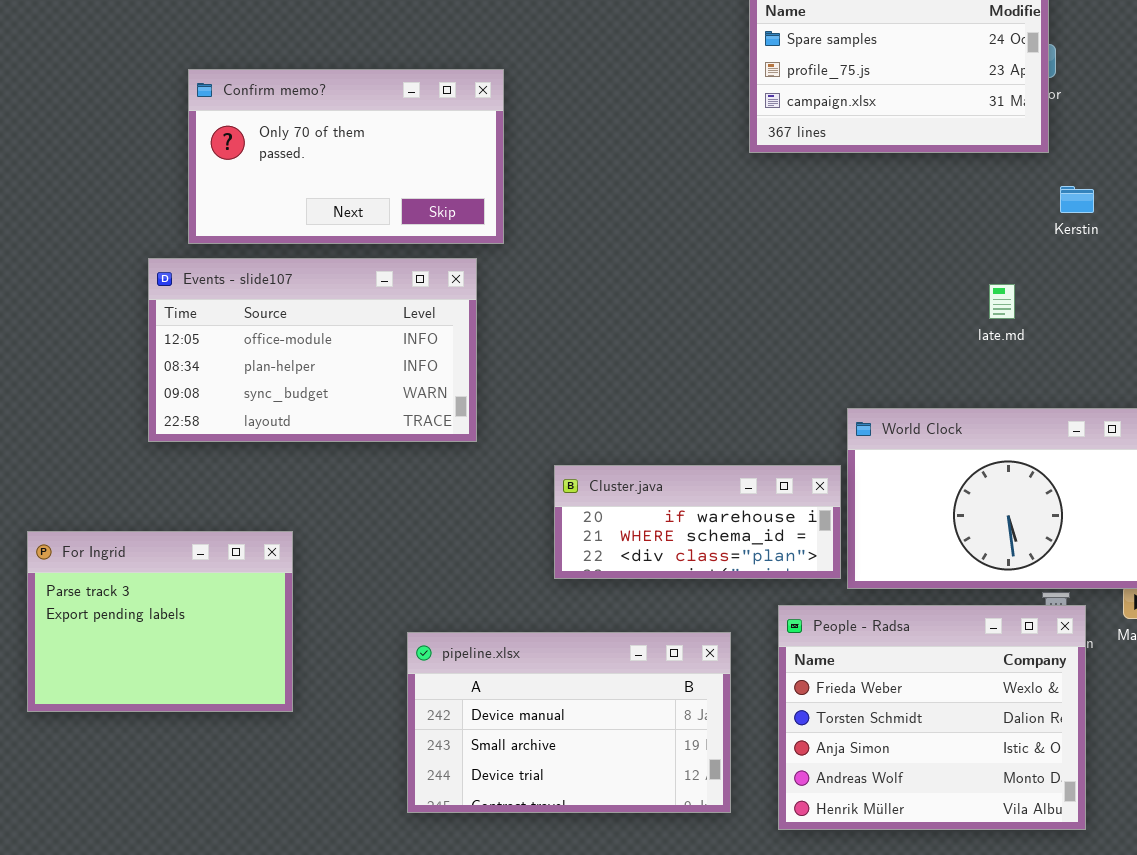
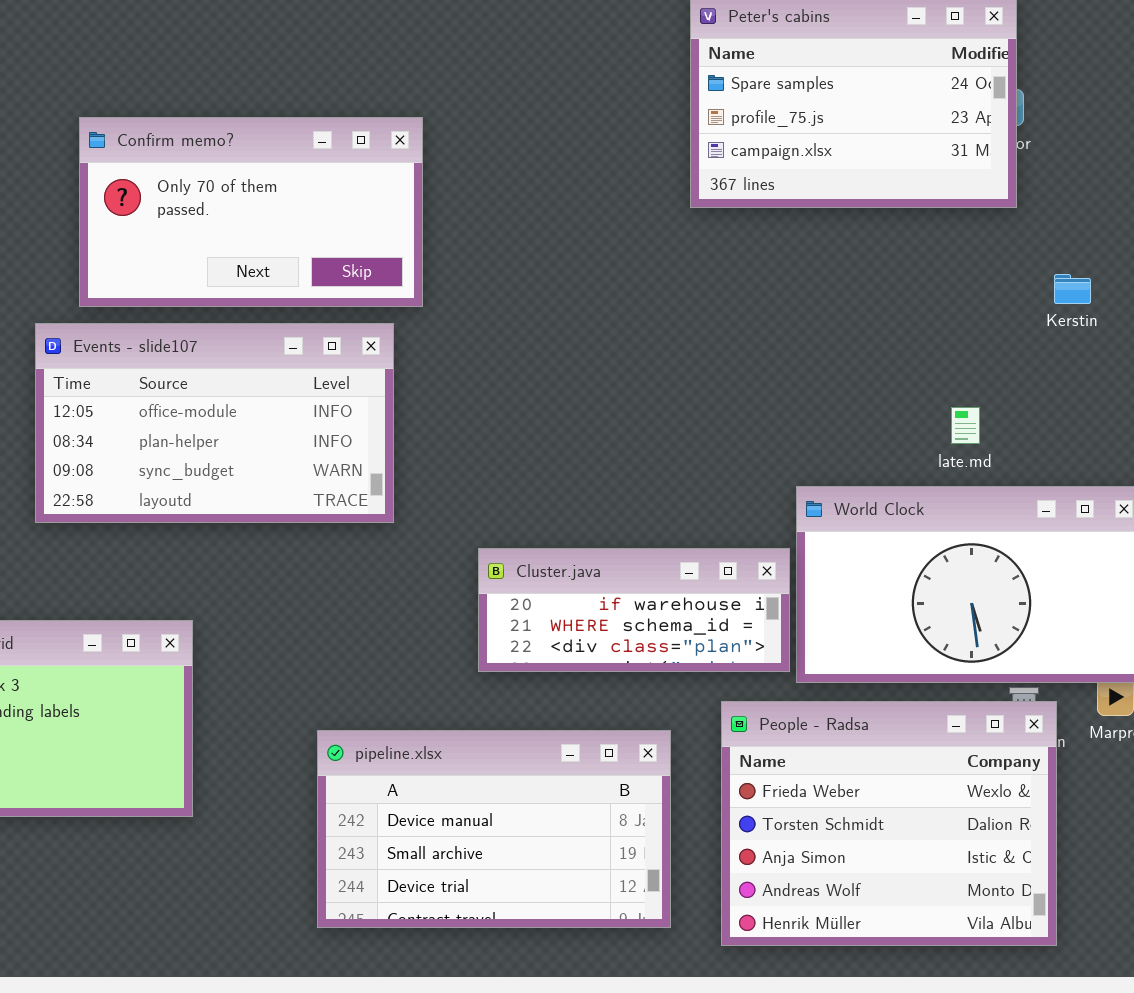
Kerstin: [1060,186,1094,213] -> [1054,274,1091,304], moved
late.md: [989,284,1015,319] -> [951,407,980,444], moved

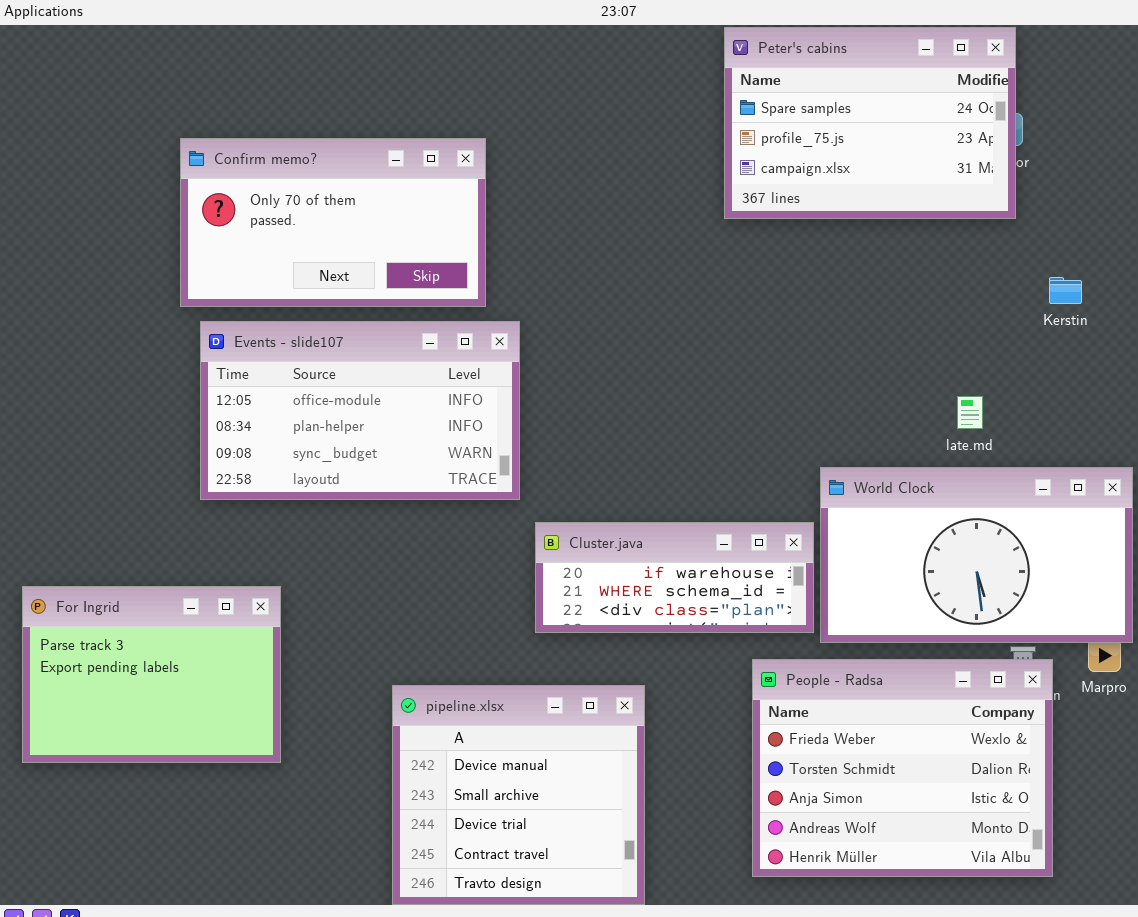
Events - slide107: [35,323,394,523] -> [200,321,520,500], moved
pipeline.xlsx: [317,730,671,928] -> [392,685,645,905], resized

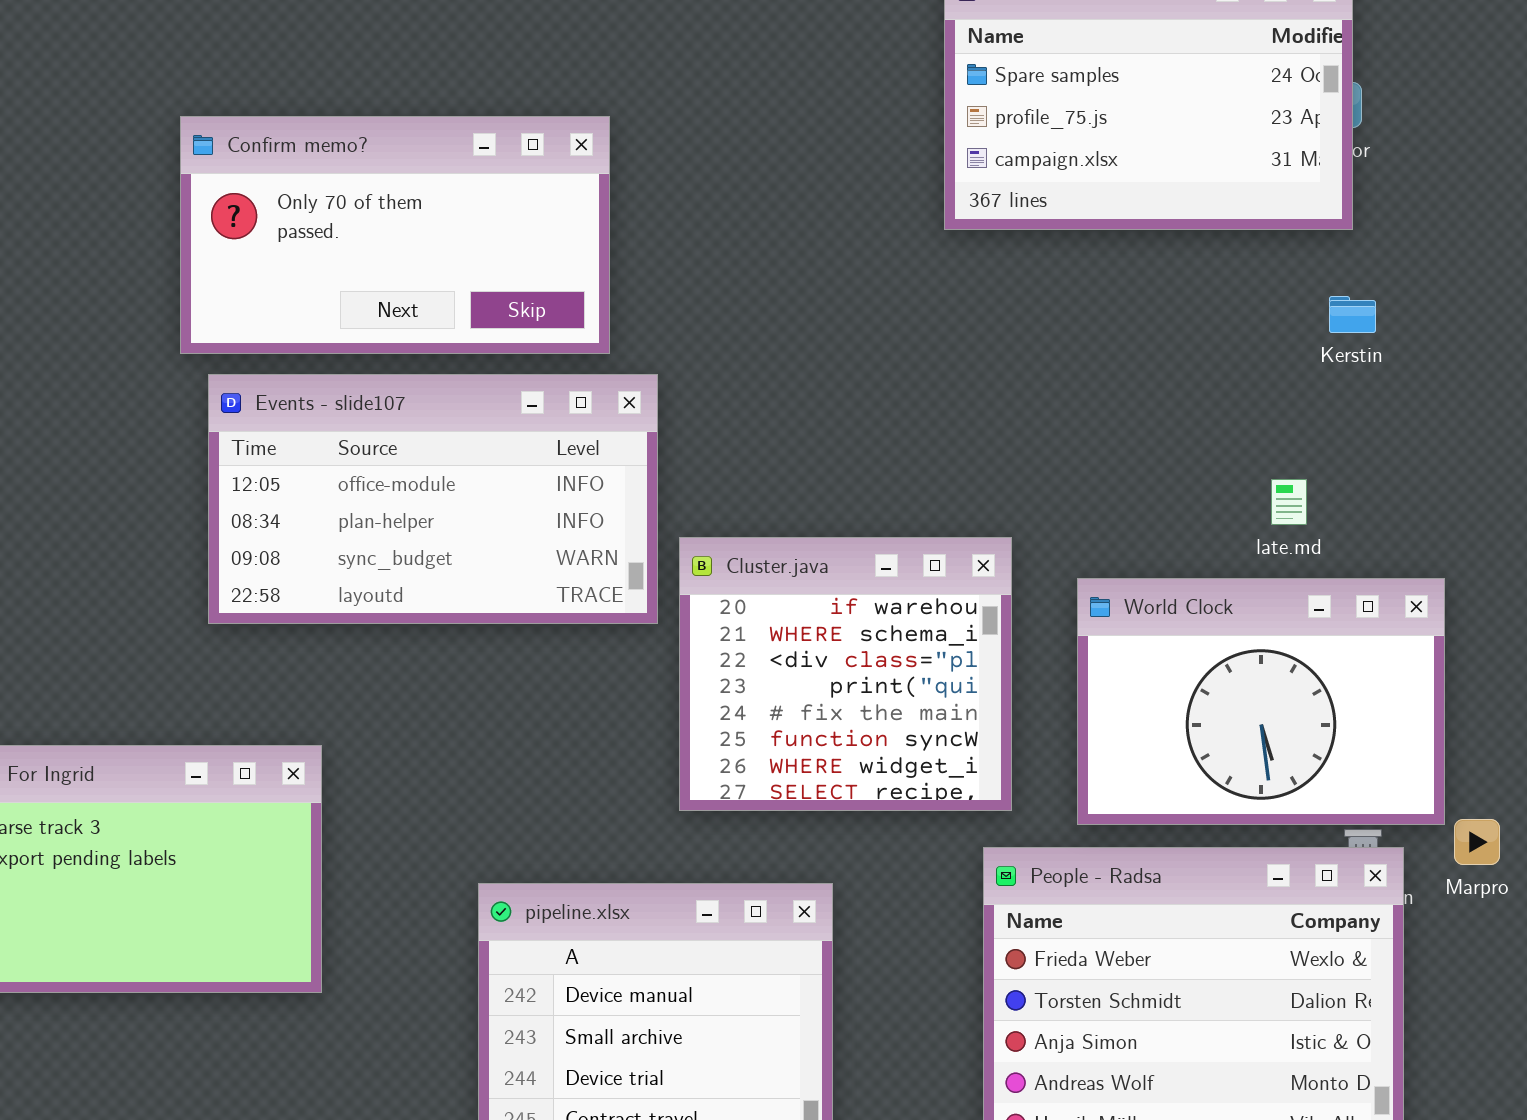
Kerstin: [1049,277,1082,304] -> [1329,296,1376,333], moved
World Clock: [820,467,1133,643] -> [1077,578,1445,825], resized
Cluster.java: [535,522,814,633] -> [679,537,1012,811], resized

